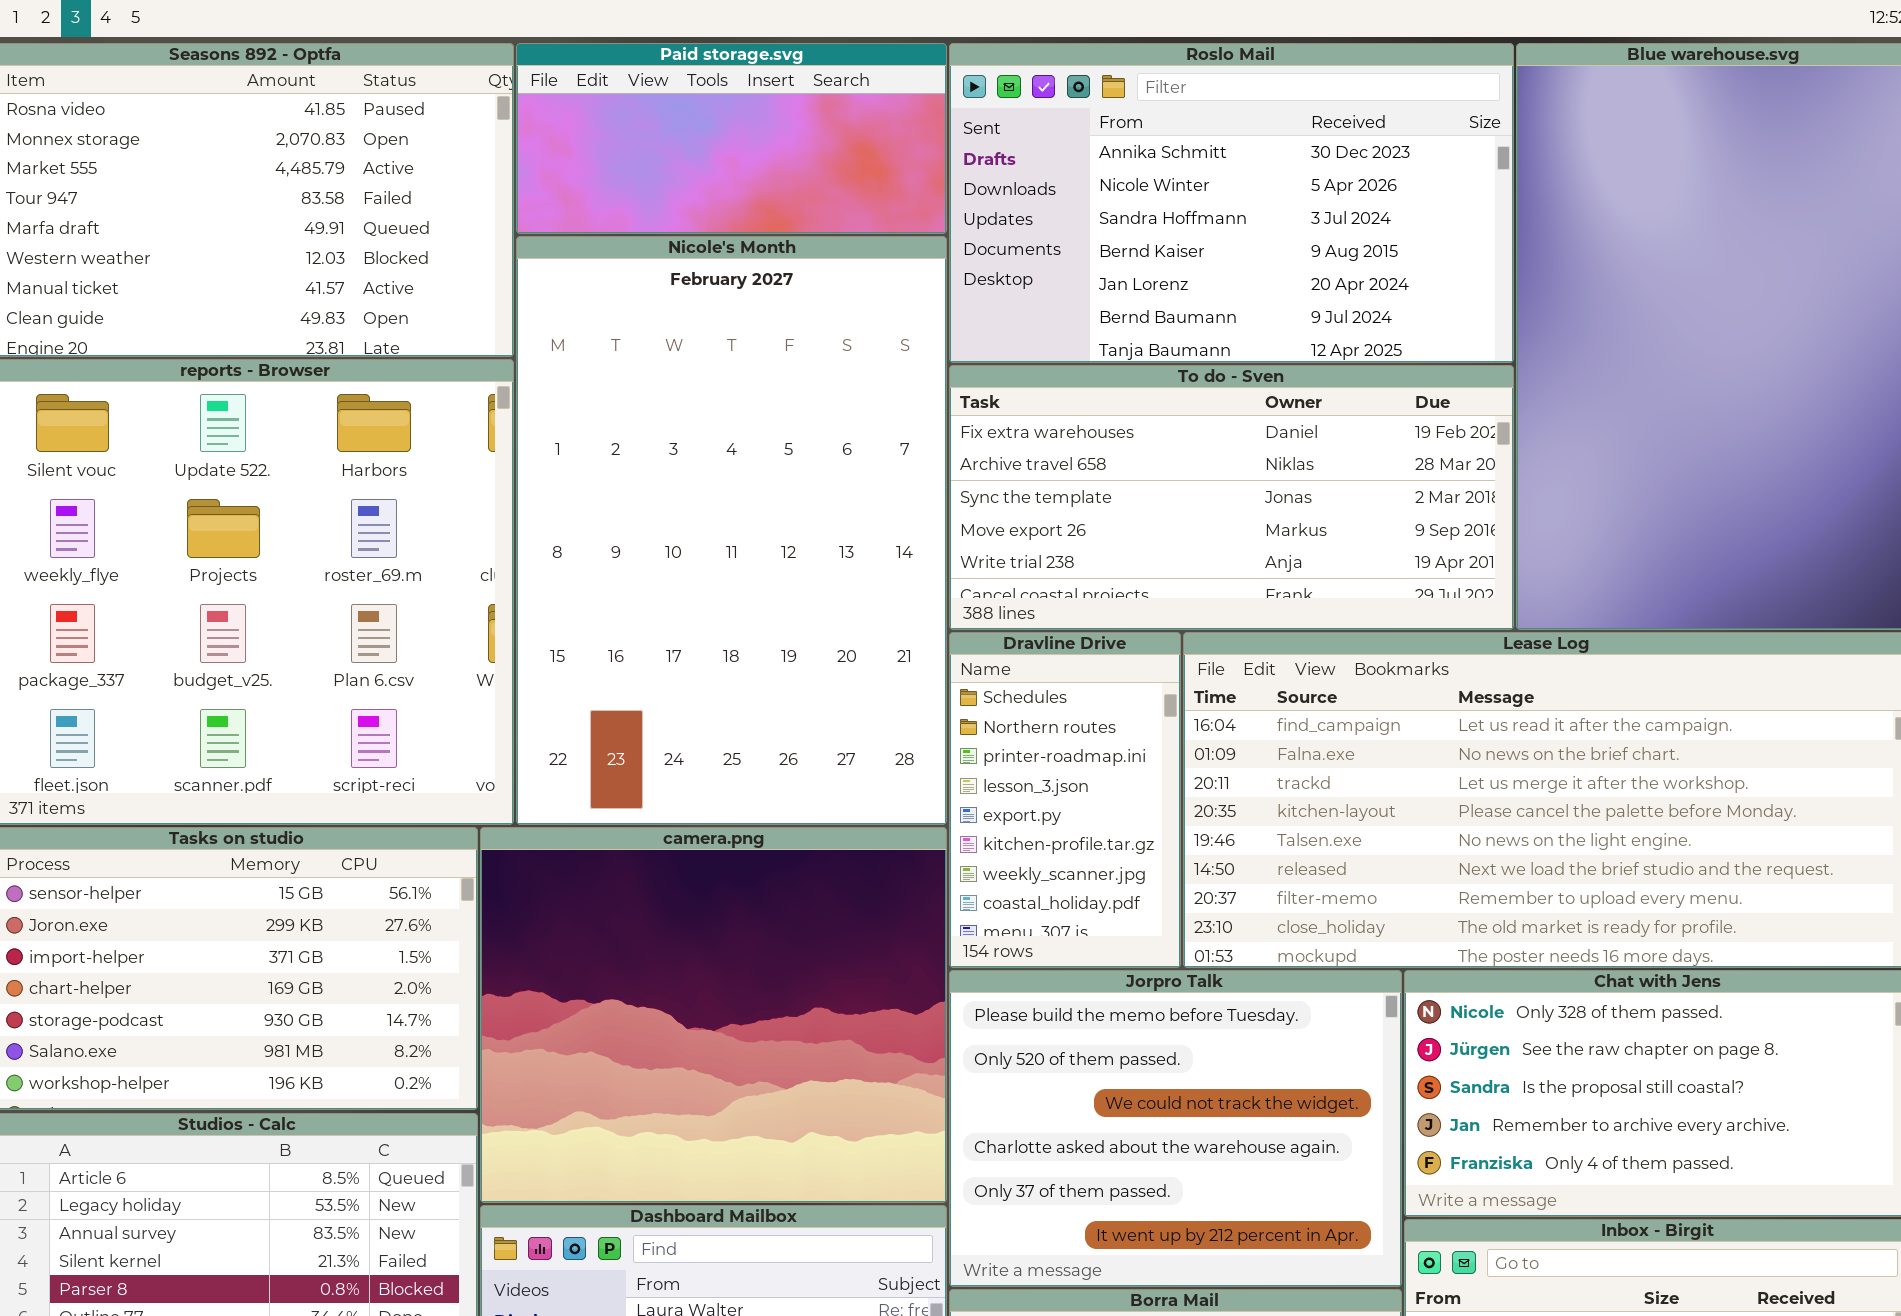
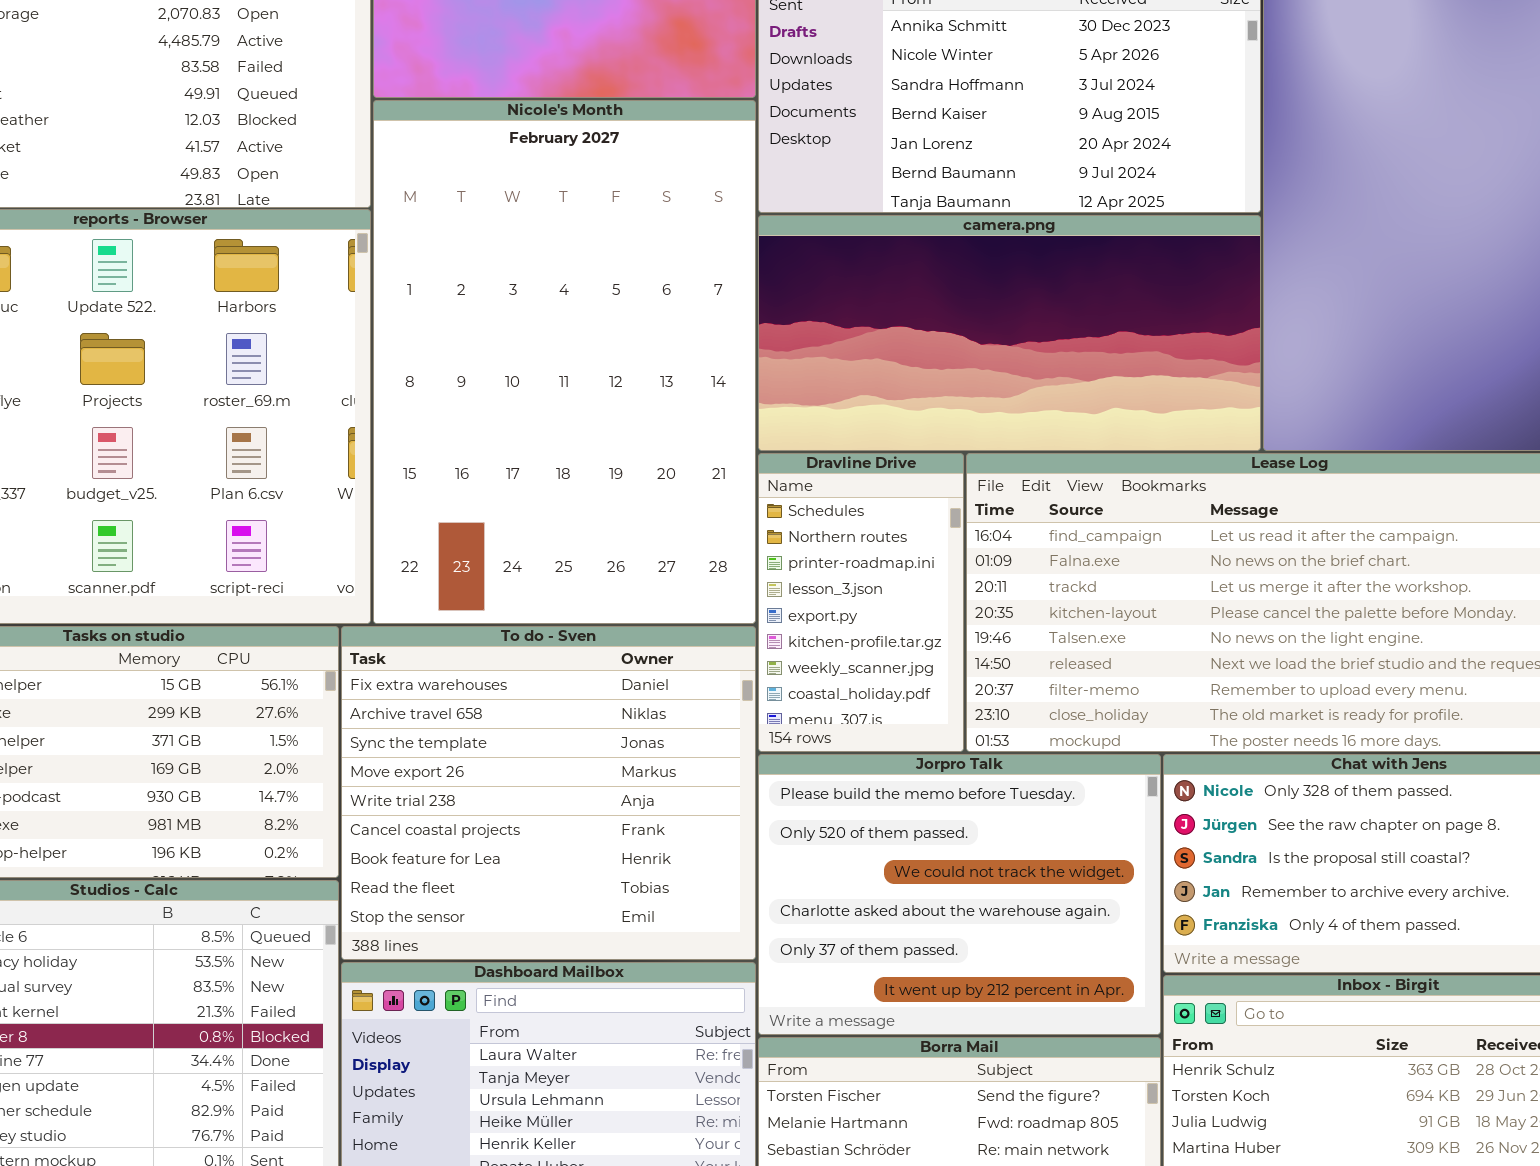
To do - Sven: [949,365,1514,630] -> [341,626,756,960], moved, resized
camera.png: [480,827,947,1203] -> [758,215,1261,451], moved, resized

